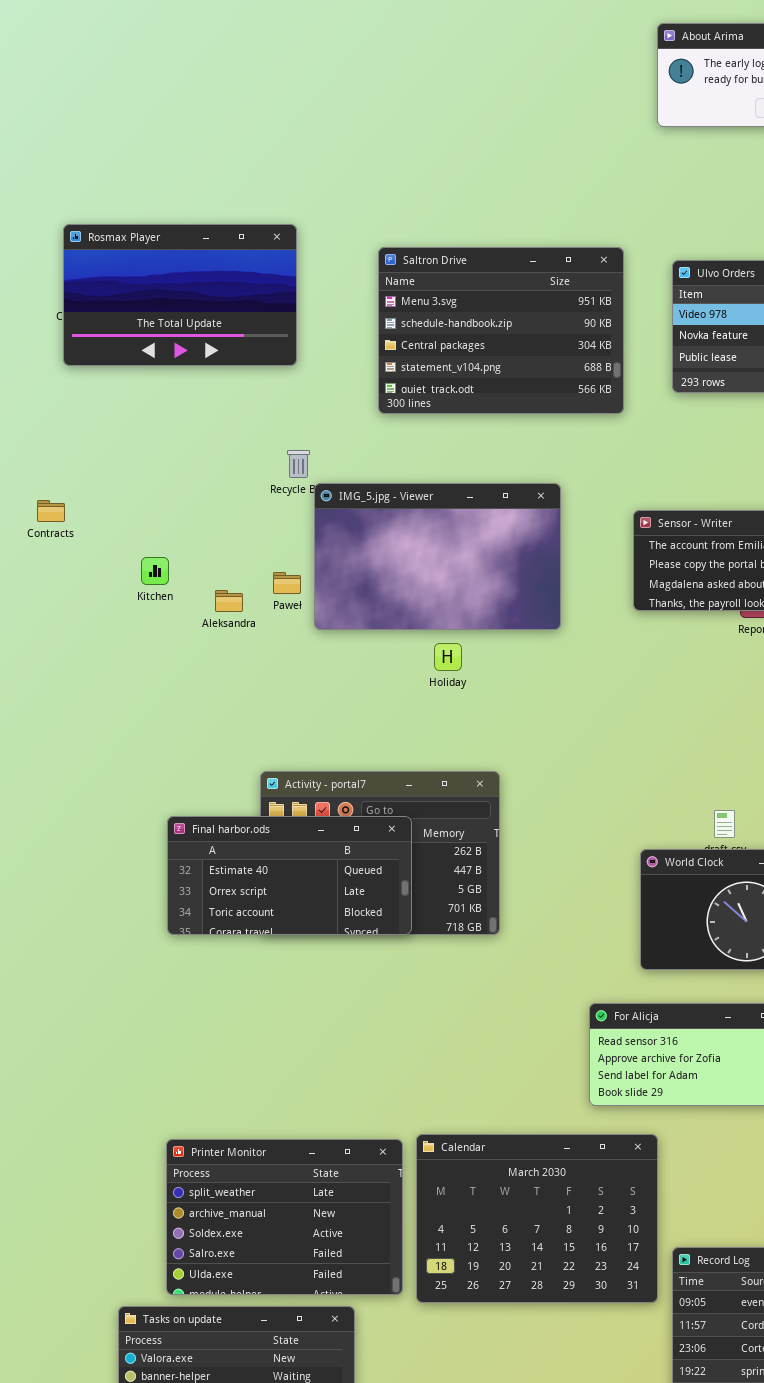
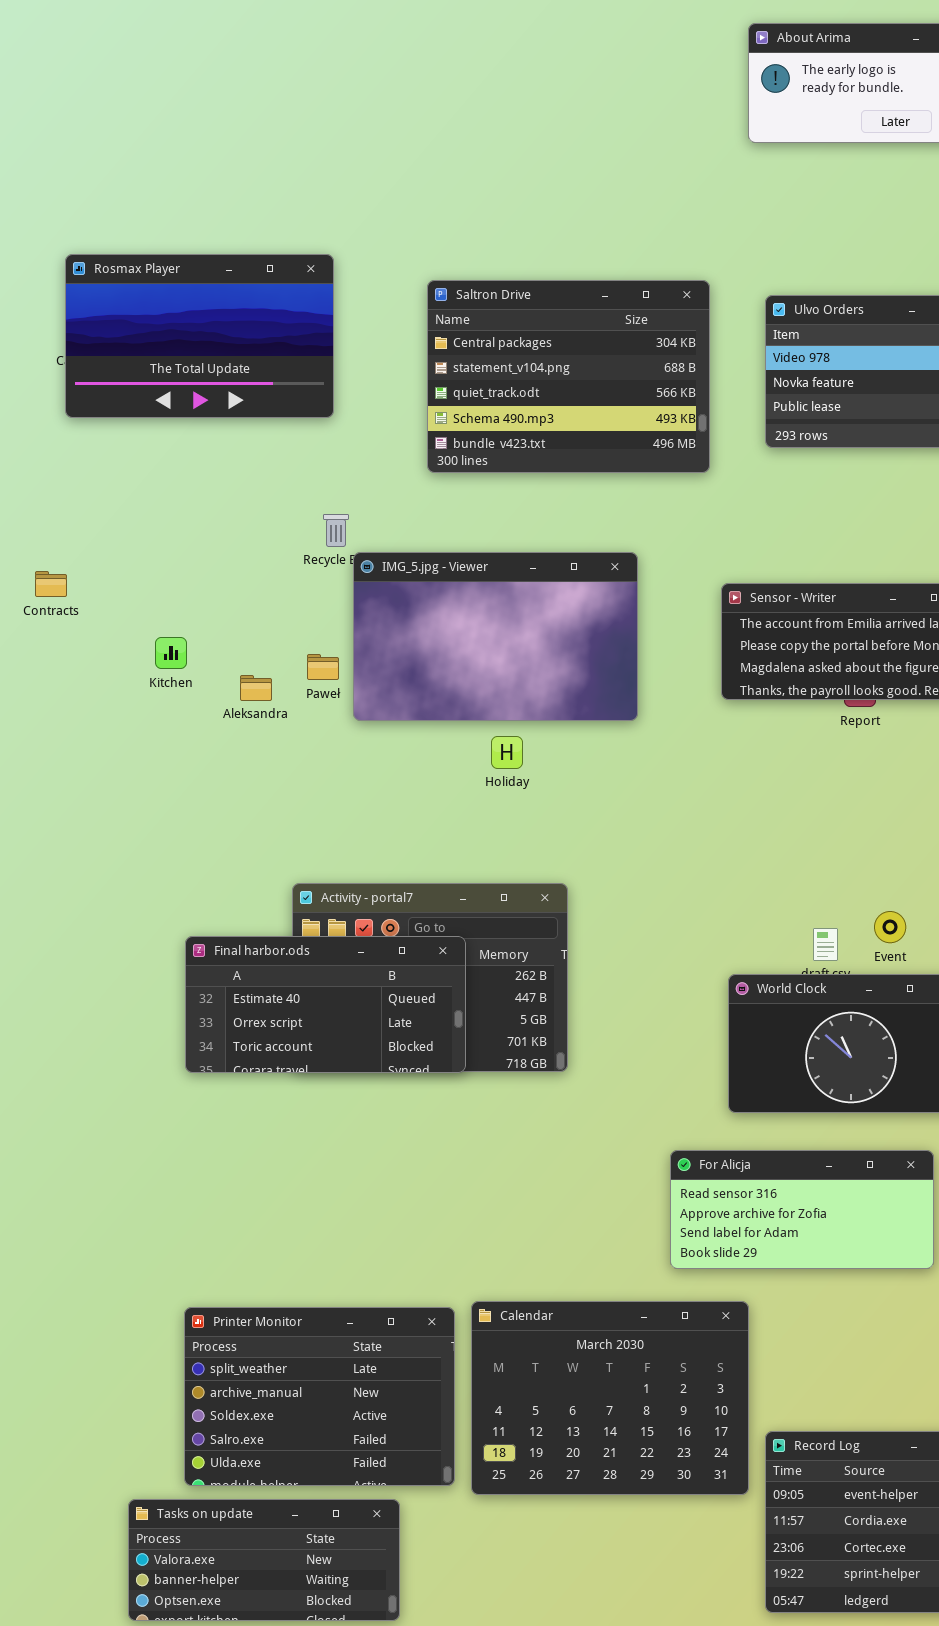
Saltron Drive: [378,247,624,414] -> [427,280,710,473], scrolled down 2 rows

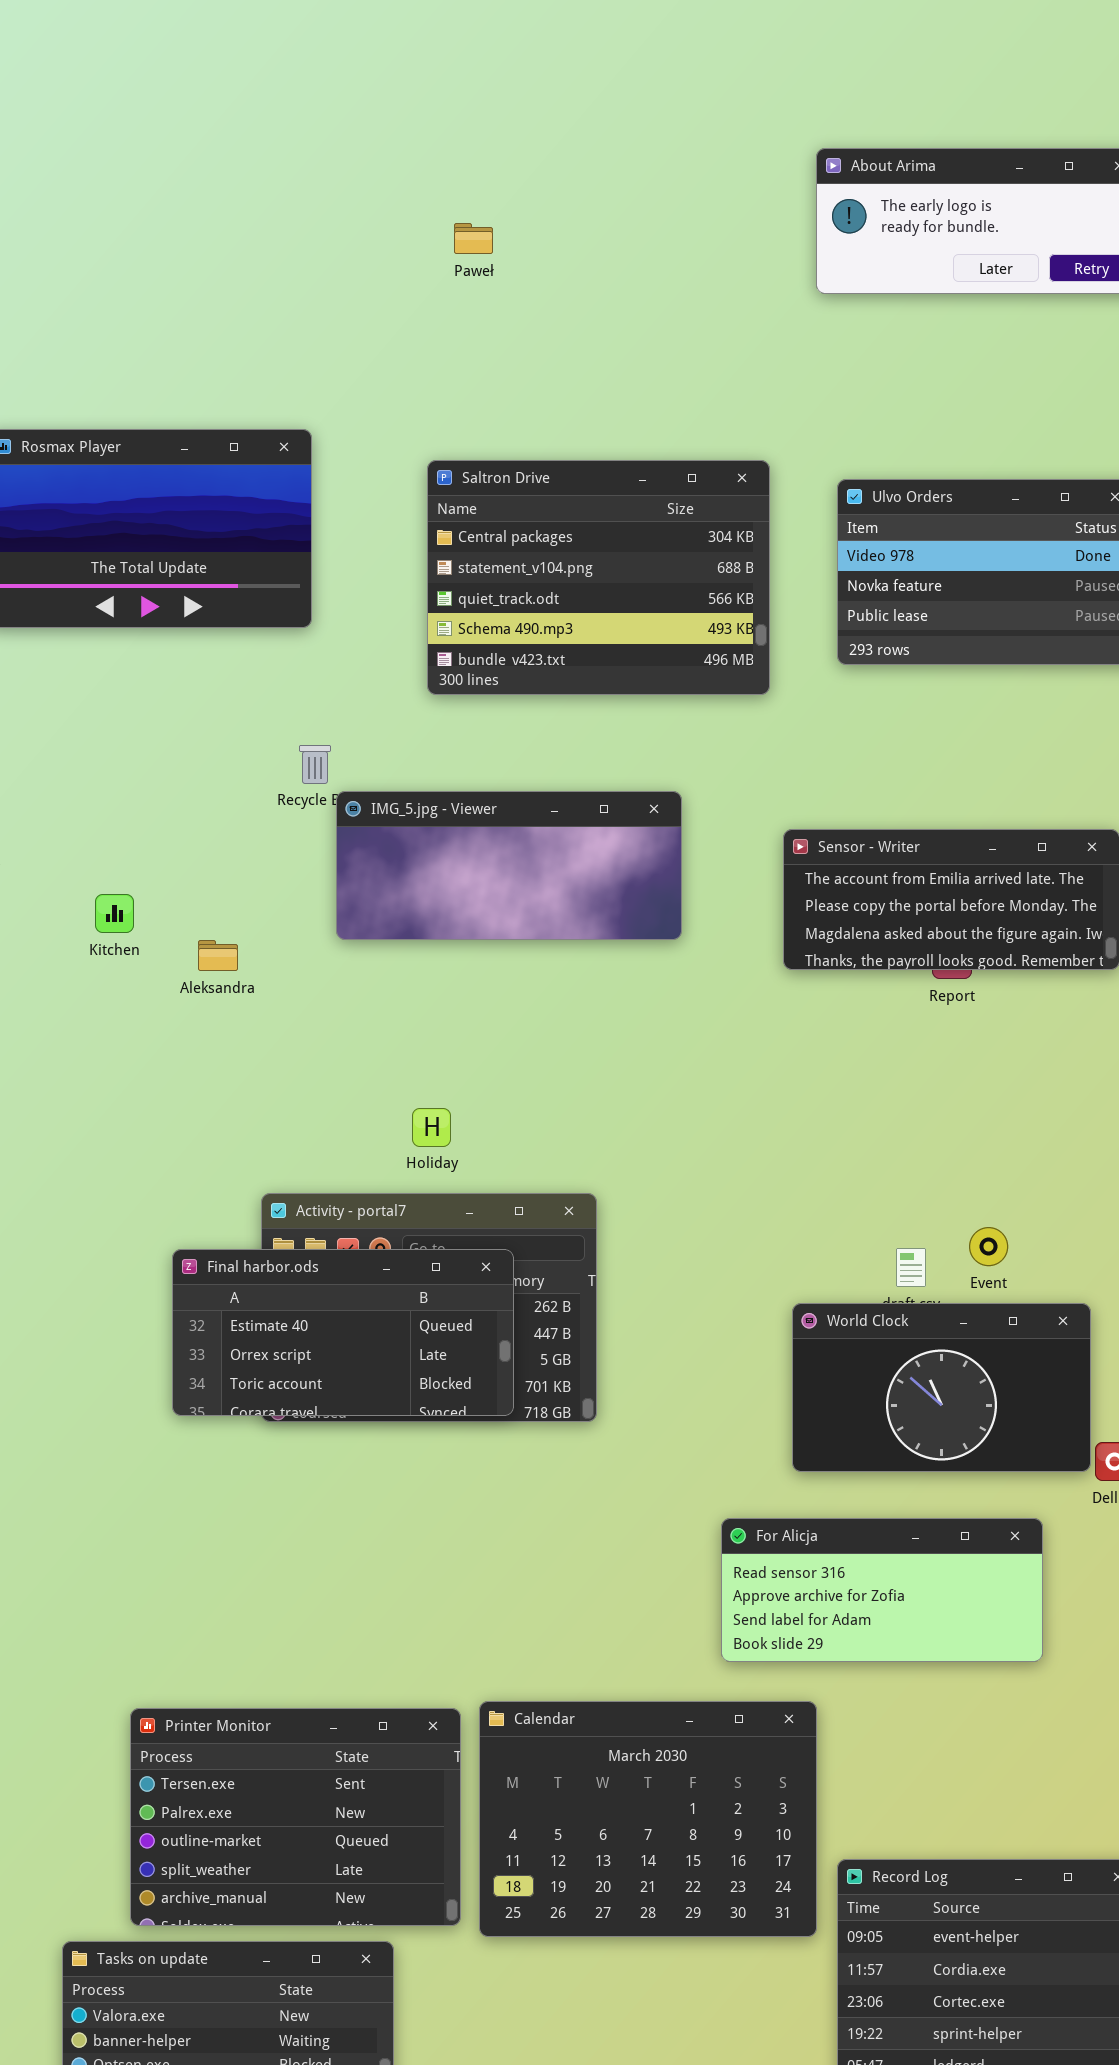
IMG_5.jpg - Viewer: [353,552,638,721] -> [336,791,682,940], resized
Paweł: [307,654,339,680] -> [454,223,493,254], moved
Holiday: [491,736,523,769] -> [412,1108,451,1147], moved
Final harbor.ods: [185,936,466,1073] -> [172,1249,514,1416], moved
Printer Monitor: [184,1307,455,1486] -> [130,1708,461,1926], scrolled up 3 rows

